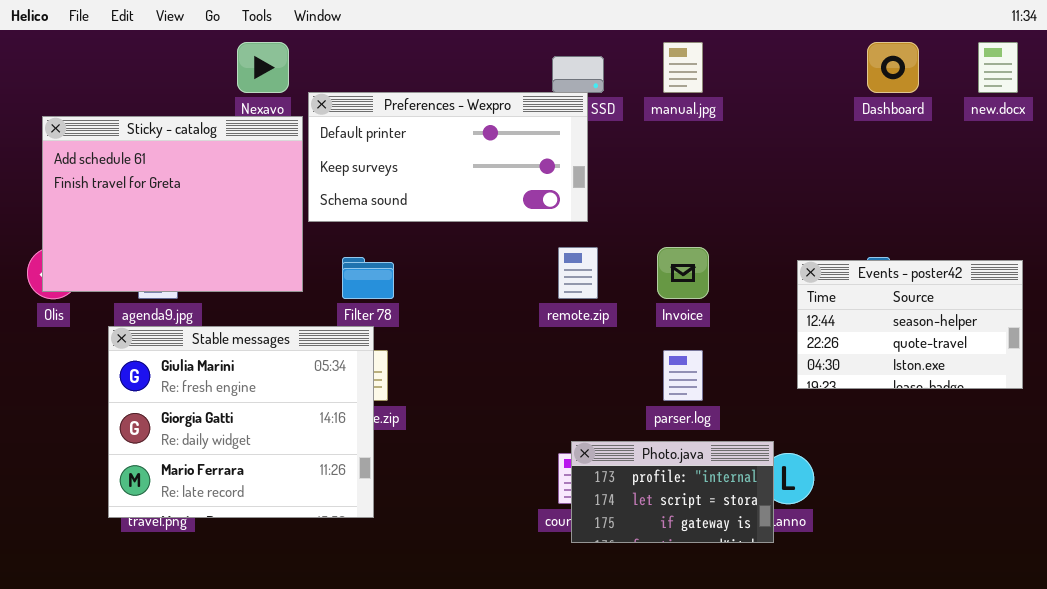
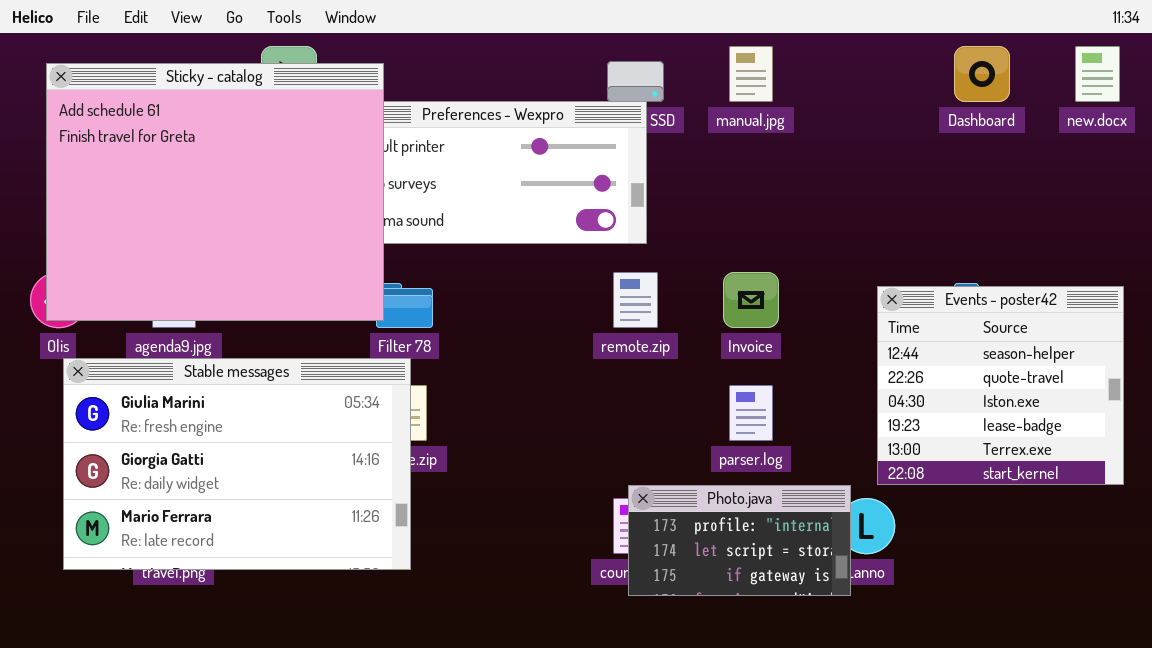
Sticky - catalog: [42,116,303,292] -> [46,63,384,321], resized
Events - poster42: [797,260,1023,389] -> [877,286,1124,485], resized
Stable messages: [108,326,374,518] -> [63,358,411,570], resized

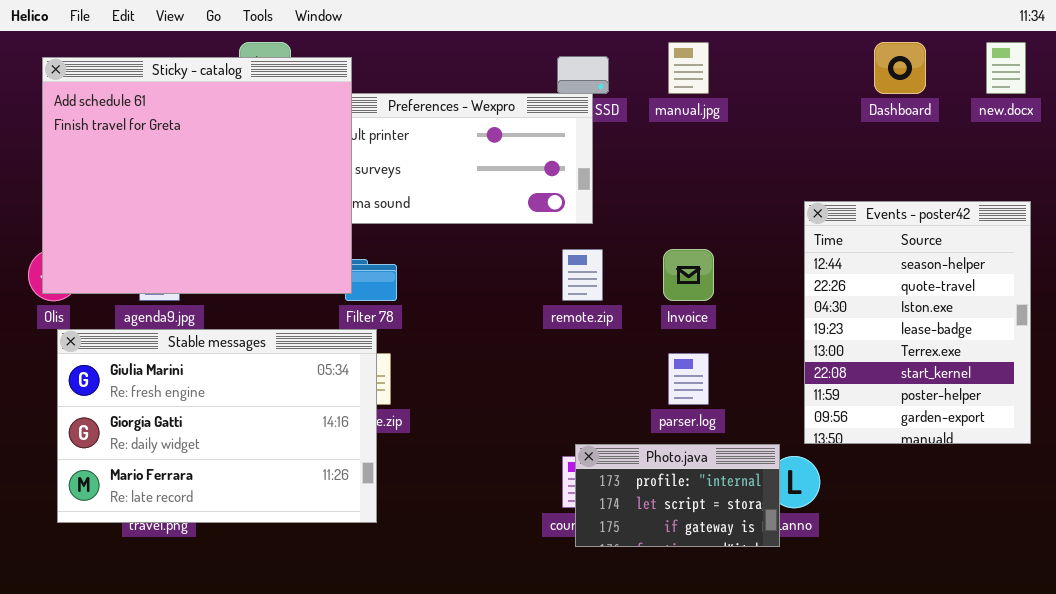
Events - poster42: [877,286,1124,485] -> [804,201,1031,444], resized

